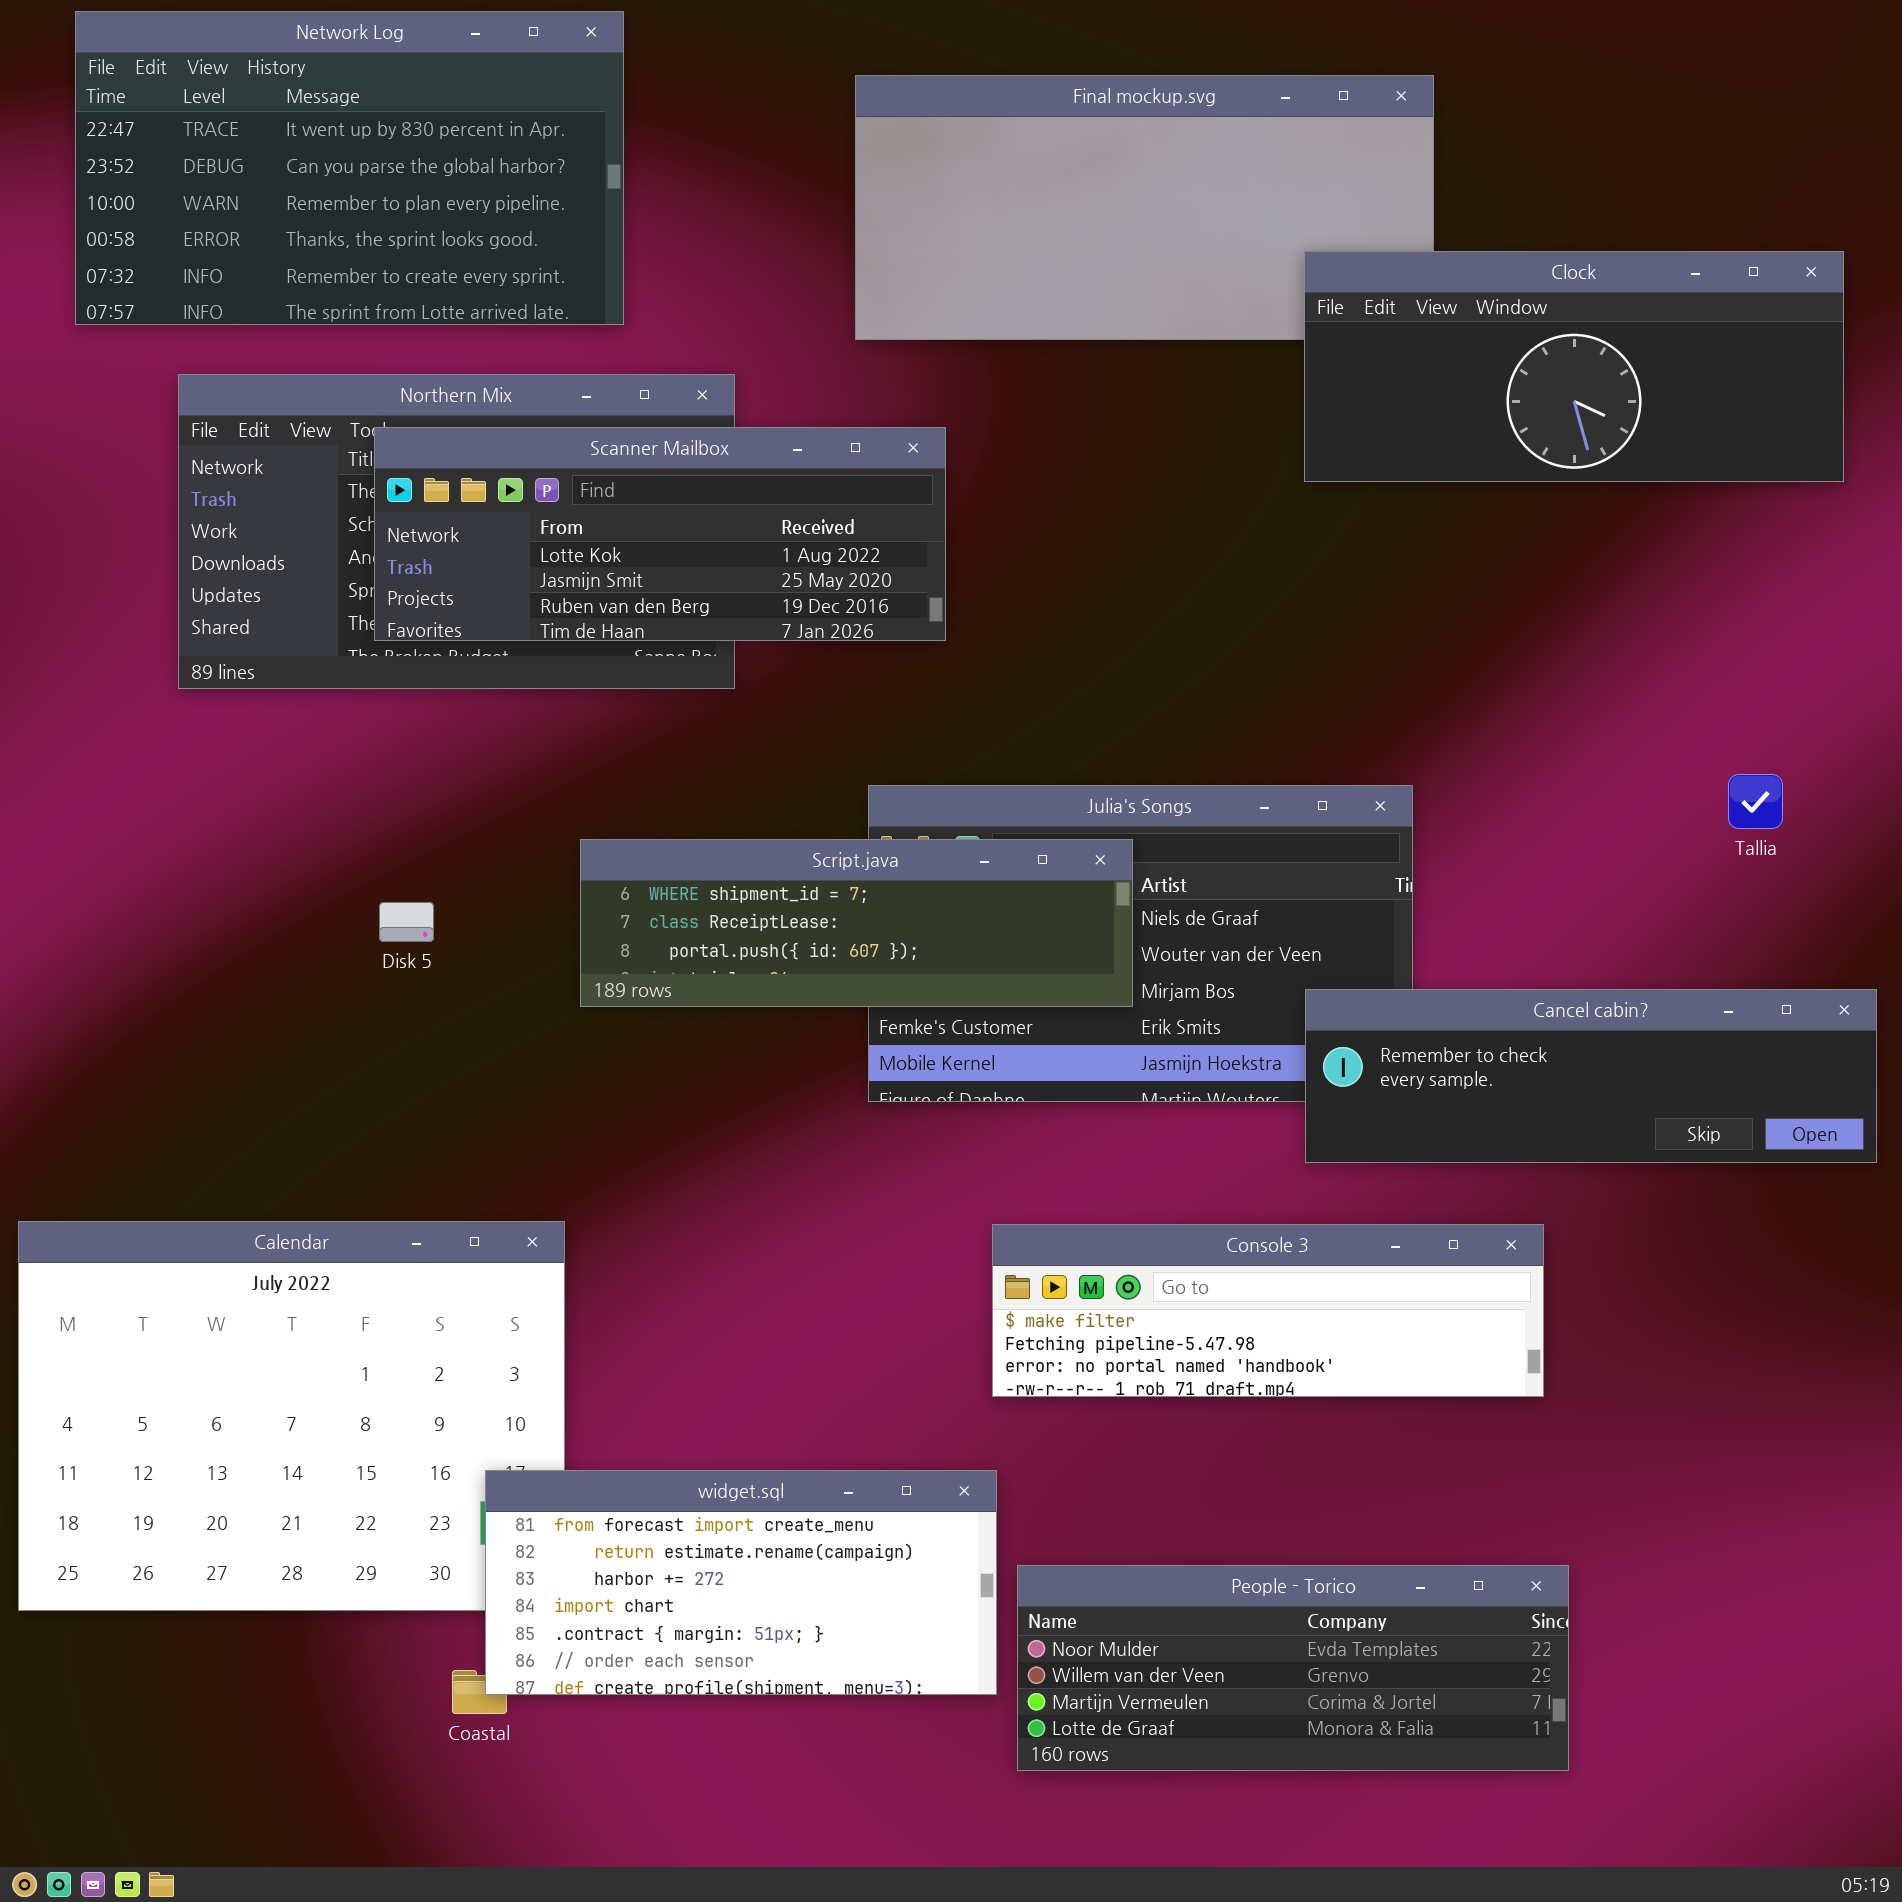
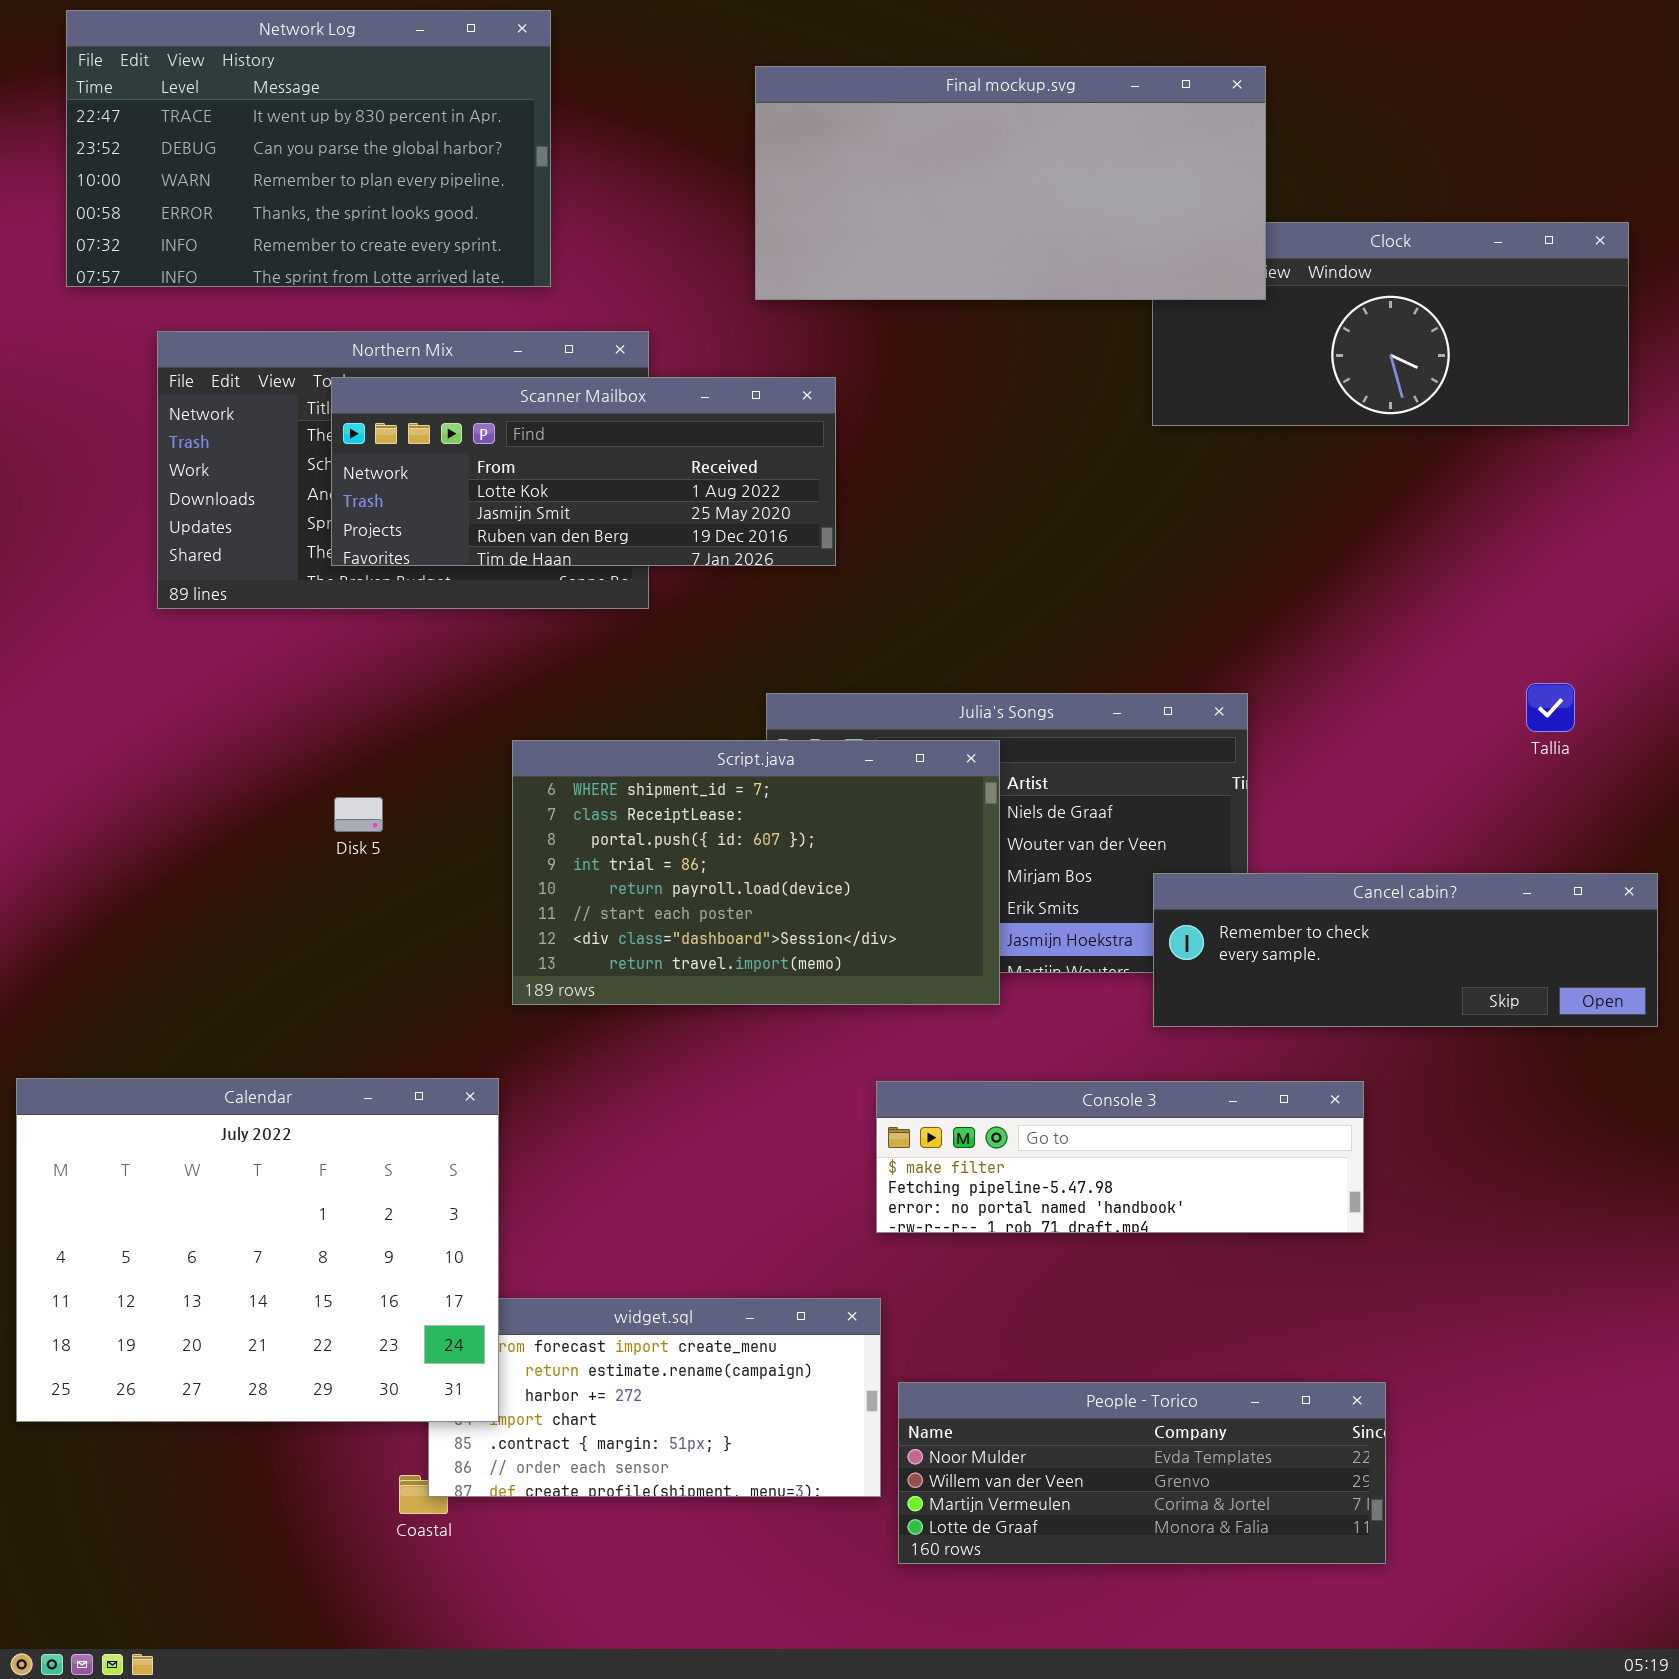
Final mockup.svg: [855,75,1434,340] -> [755,66,1266,300], raised
Script.java: [580,839,1133,1007] -> [512,740,1000,1005], resized
Calendar: [18,1221,565,1611] -> [16,1078,499,1422], raised

